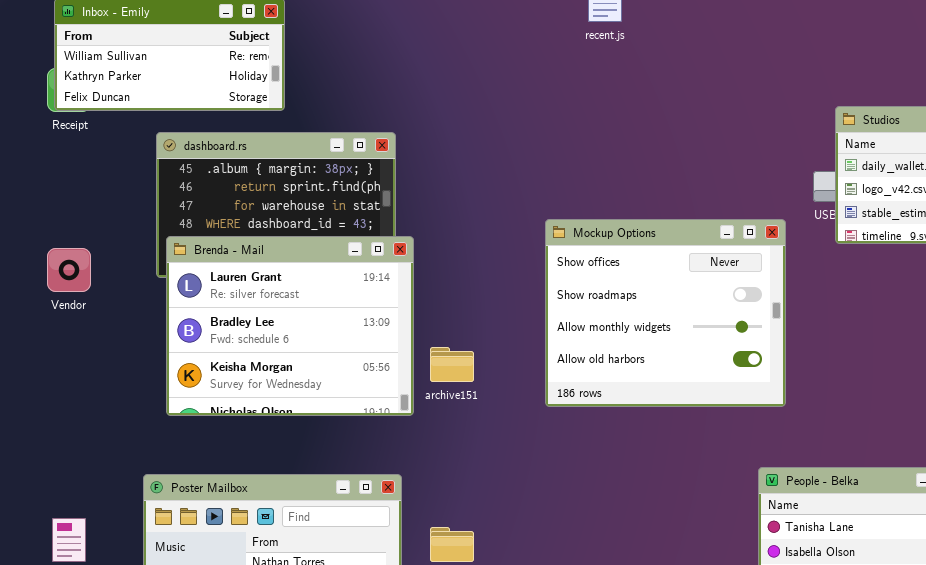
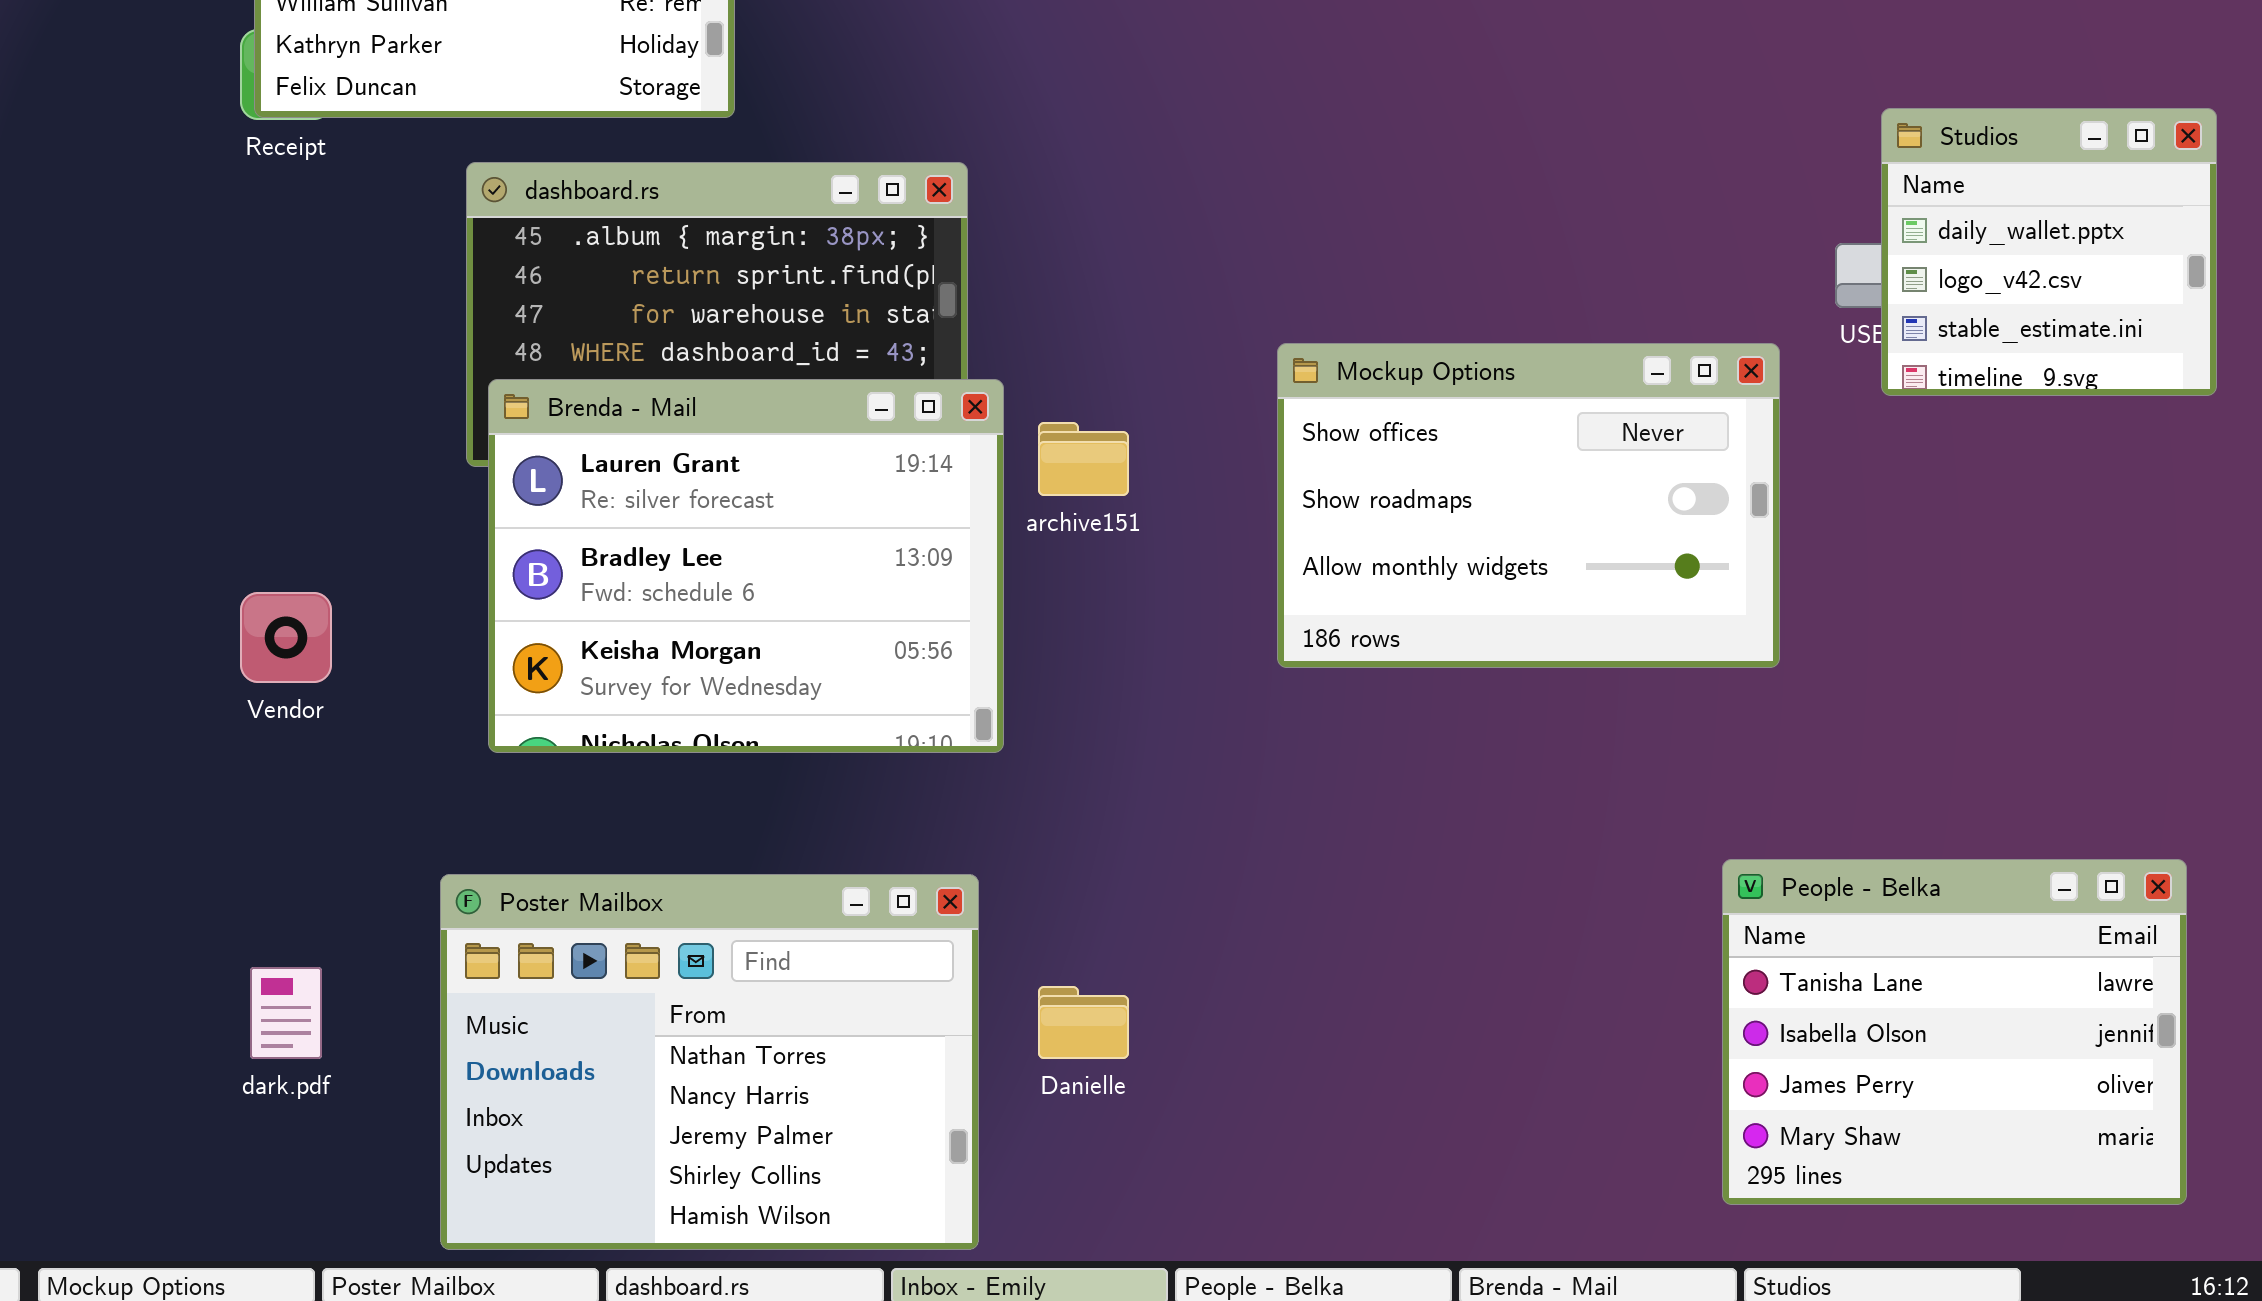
Mockup Options: [545,219,786,407] -> [1277,343,1780,668], resized
Vendor: [47,248,91,292] -> [240,592,332,683], moved
archive151: [430,347,474,382] -> [1038,422,1129,496], moved

